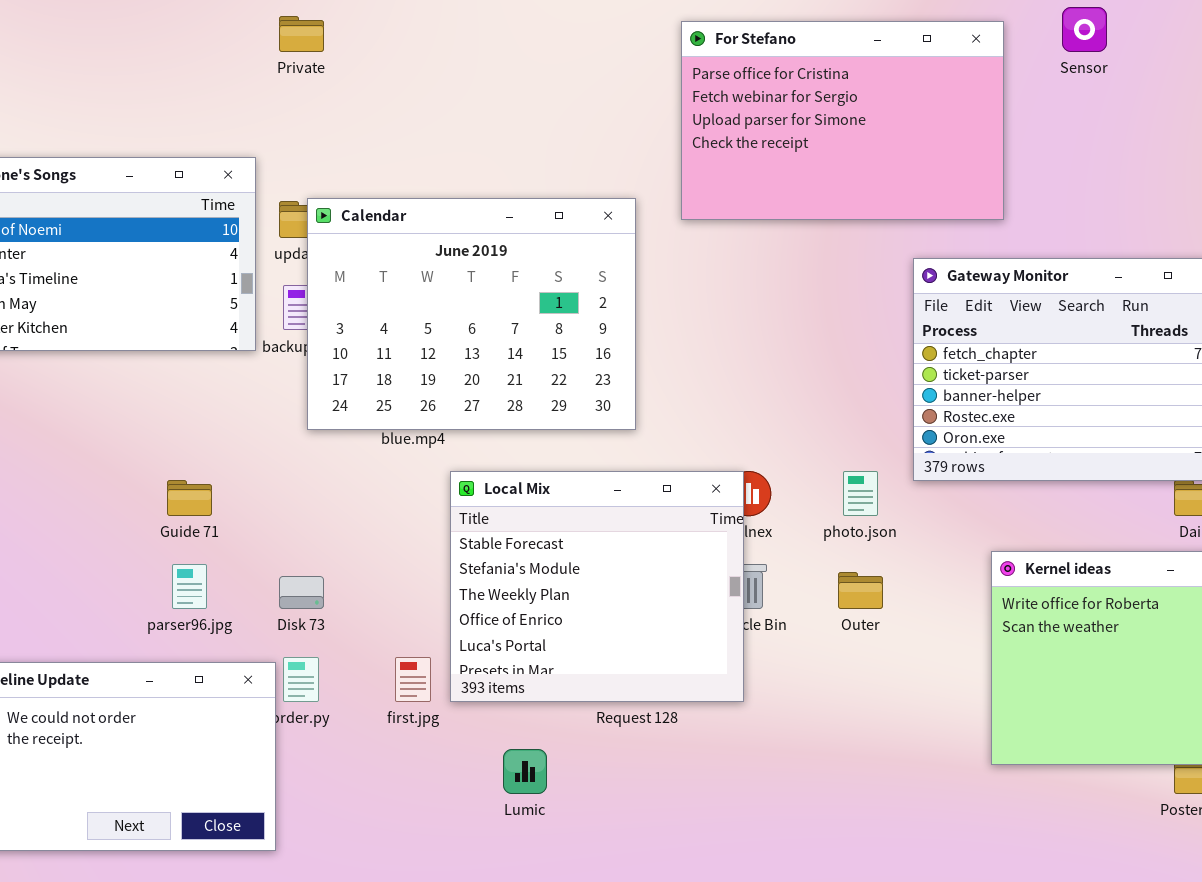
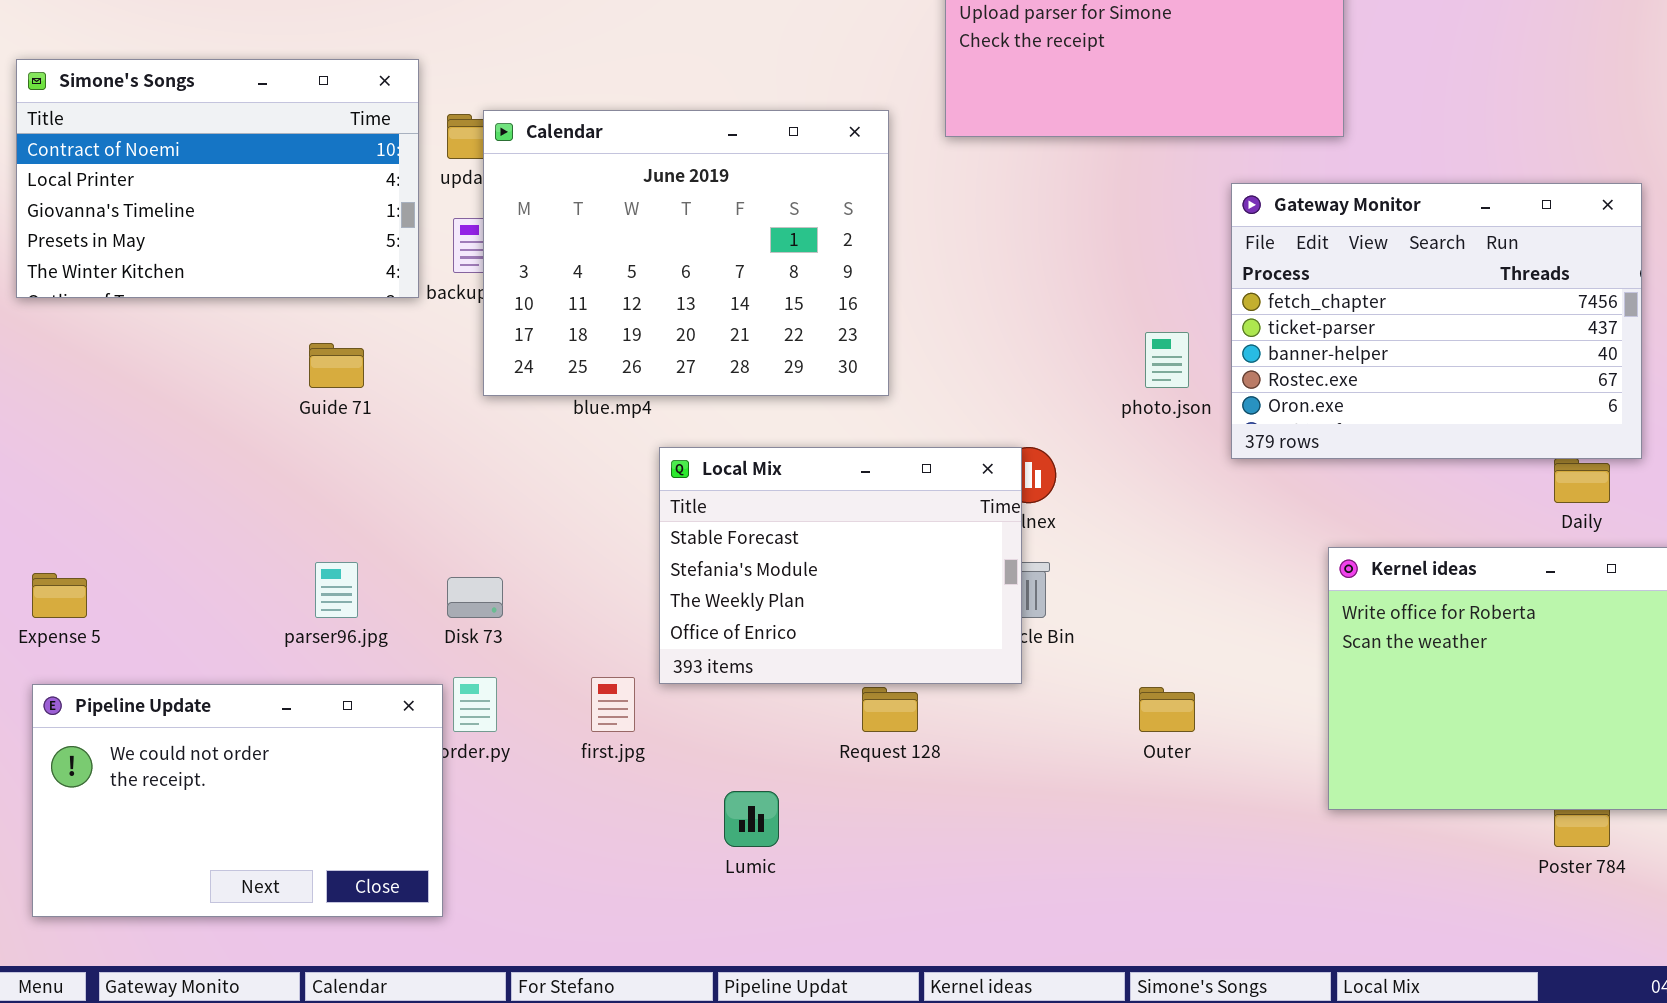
Local Mix: [450,471,744,702] -> [659,447,1022,684], resized
photo.json: [843,471,878,516] -> [1145,332,1189,388], moved
Guide 71: [167,480,212,516] -> [309,343,364,388], moved
Outer: [838,572,883,609] -> [1139,687,1195,732], moved

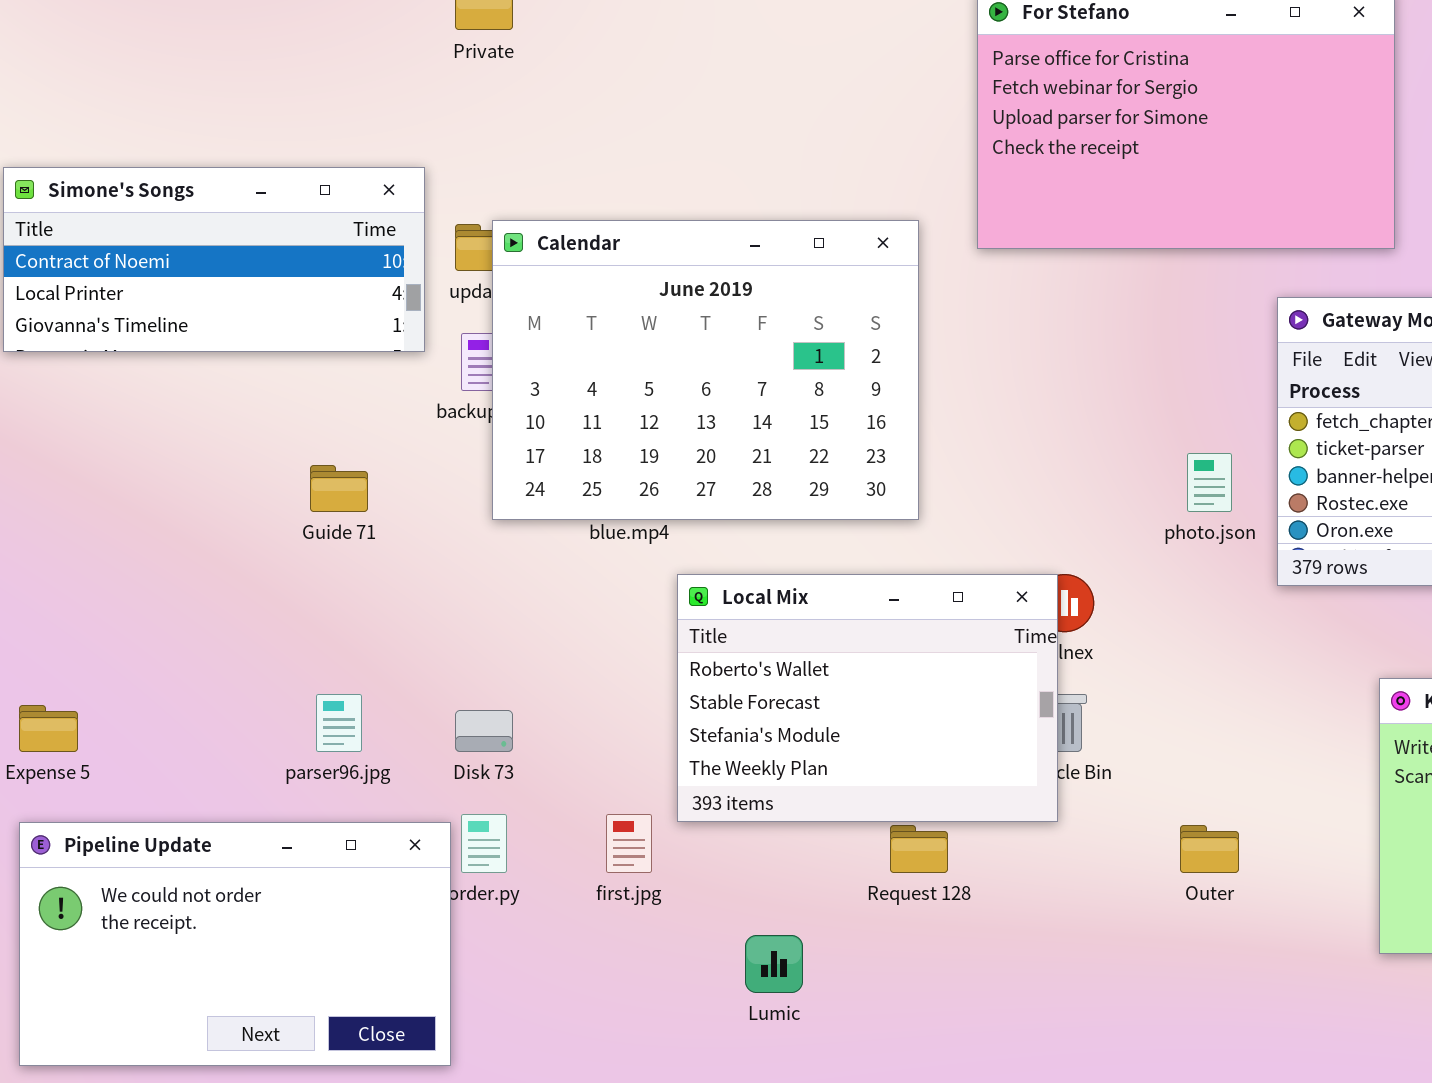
Simone's Songs: [16,59,419,298] -> [3,167,425,352], resized
Local Mix: [659,447,1022,684] -> [677,574,1058,822], scrolled up 1 row

